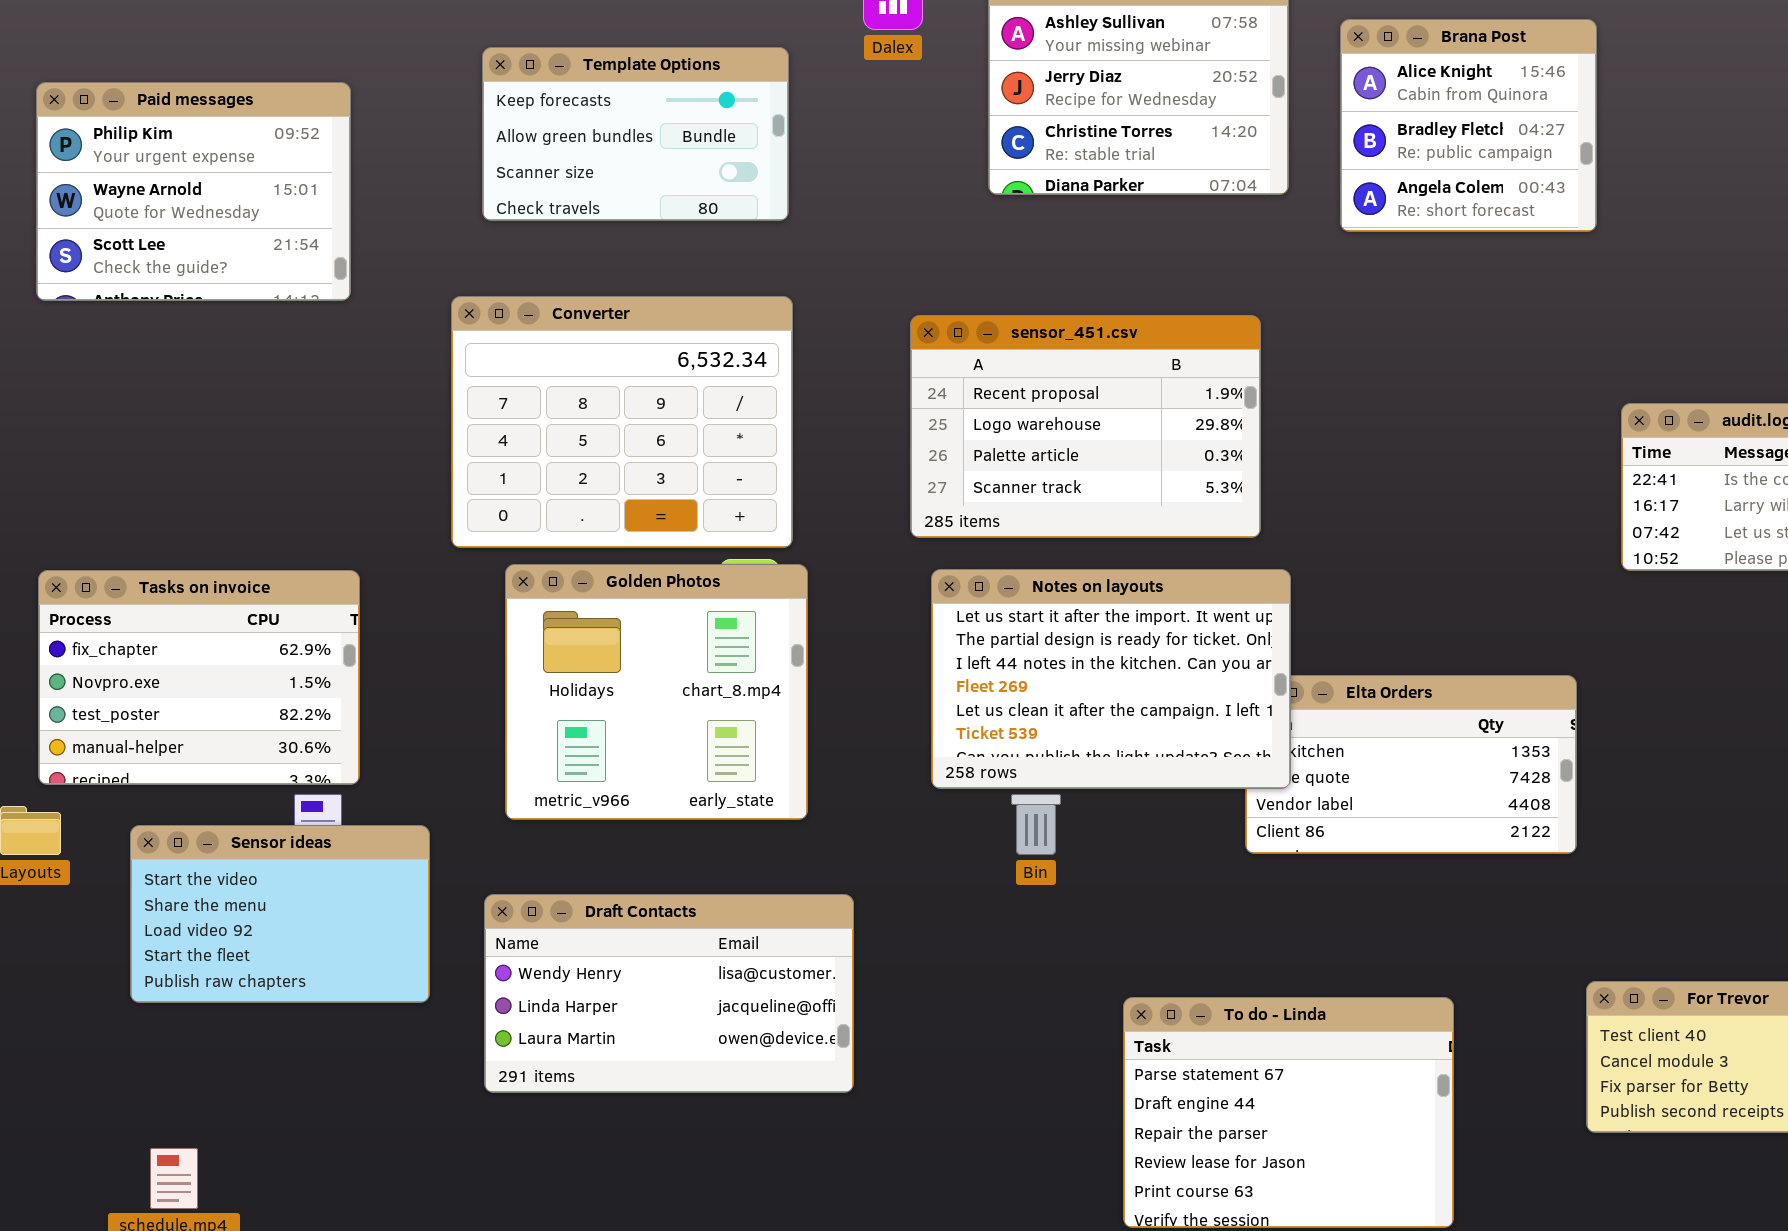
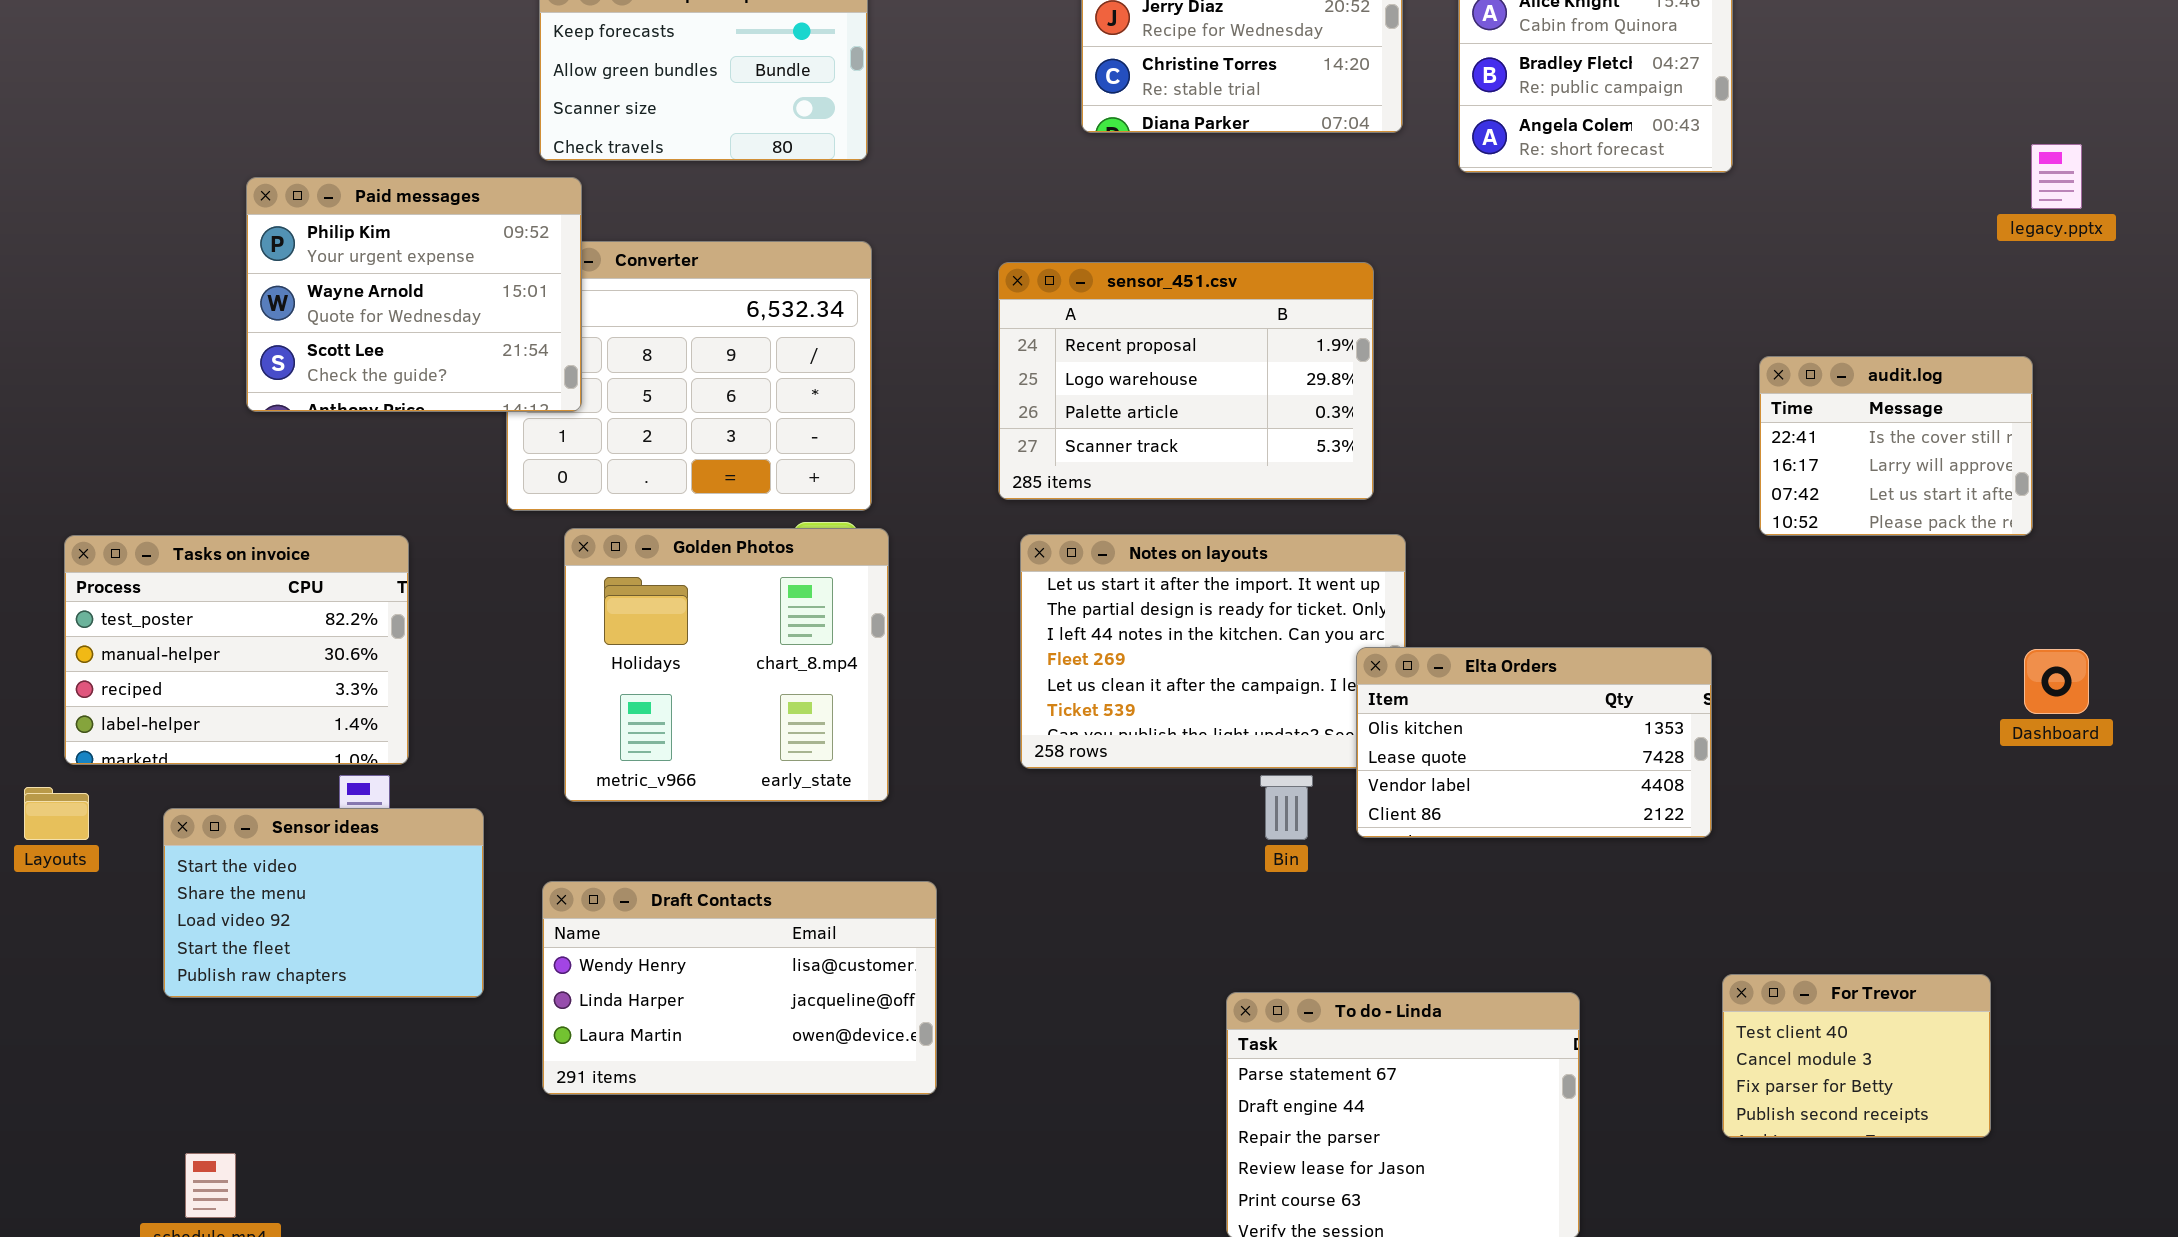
Paid messages: [36,82,351,301] -> [246,177,582,412], moved
Tasks on invoice: [38,570,360,785] -> [64,535,409,765], scrolled down 2 rows
Elta Orders: [1245,675,1577,854] -> [1356,647,1712,838], raised
Bin: [1011,794,1061,855] -> [1260,775,1313,840], moved

